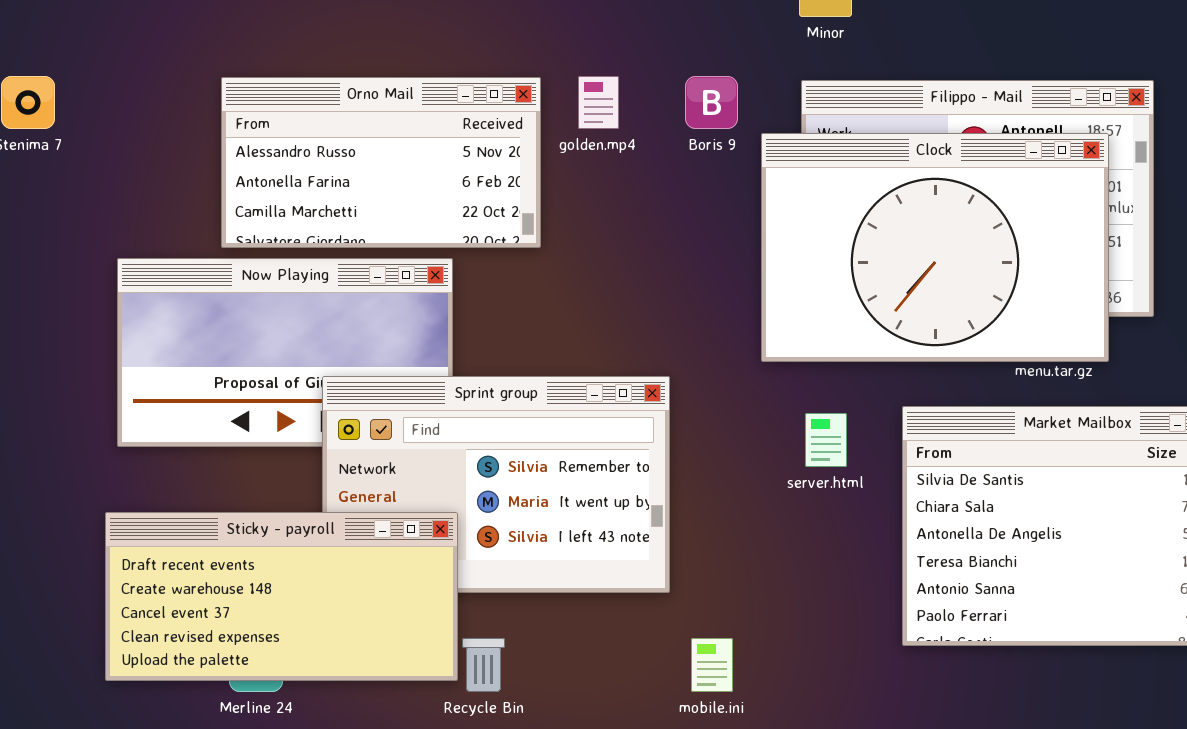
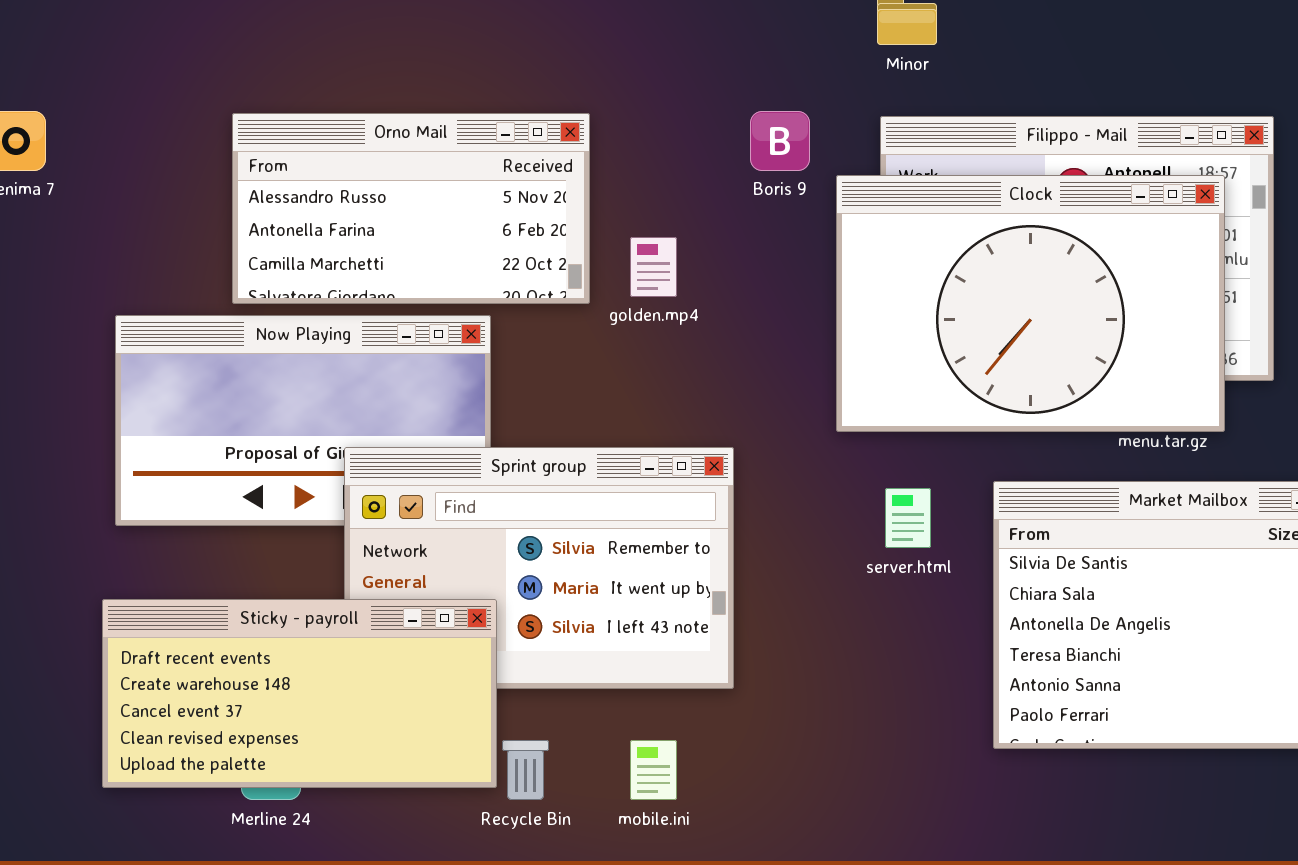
golden.mp4: [578,76,619,129] -> [630,237,677,297], moved
mobile.ini: [691,638,733,692] -> [630,740,677,800], moved

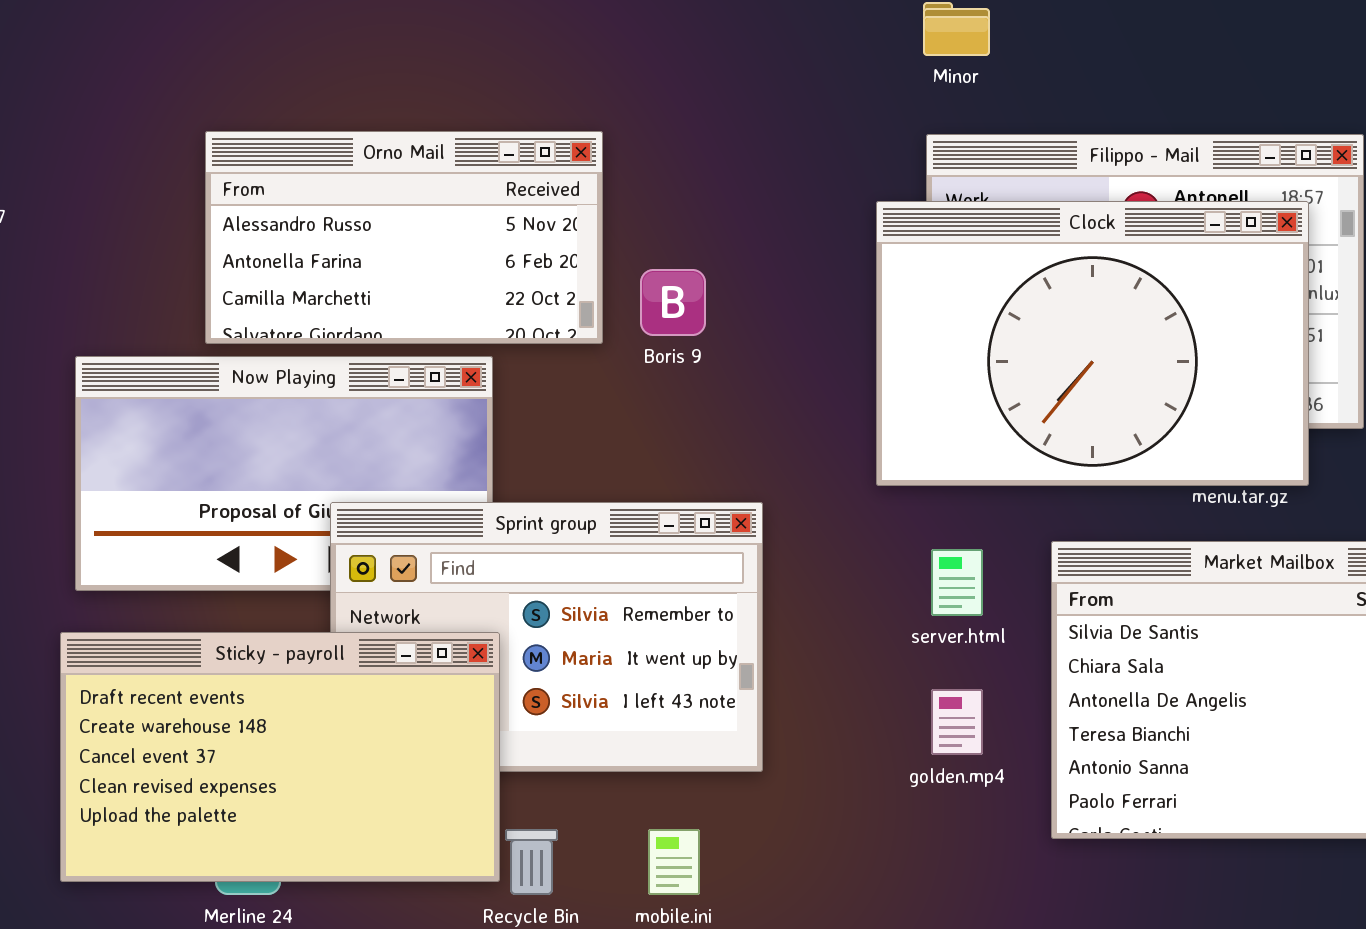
Boris 9: [750,111,810,171] -> [640,269,706,336], moved
golden.mp4: [630,237,677,297] -> [931,689,983,755], moved
Sticky - payroll: [102,599,497,788] -> [60,632,500,882], resized

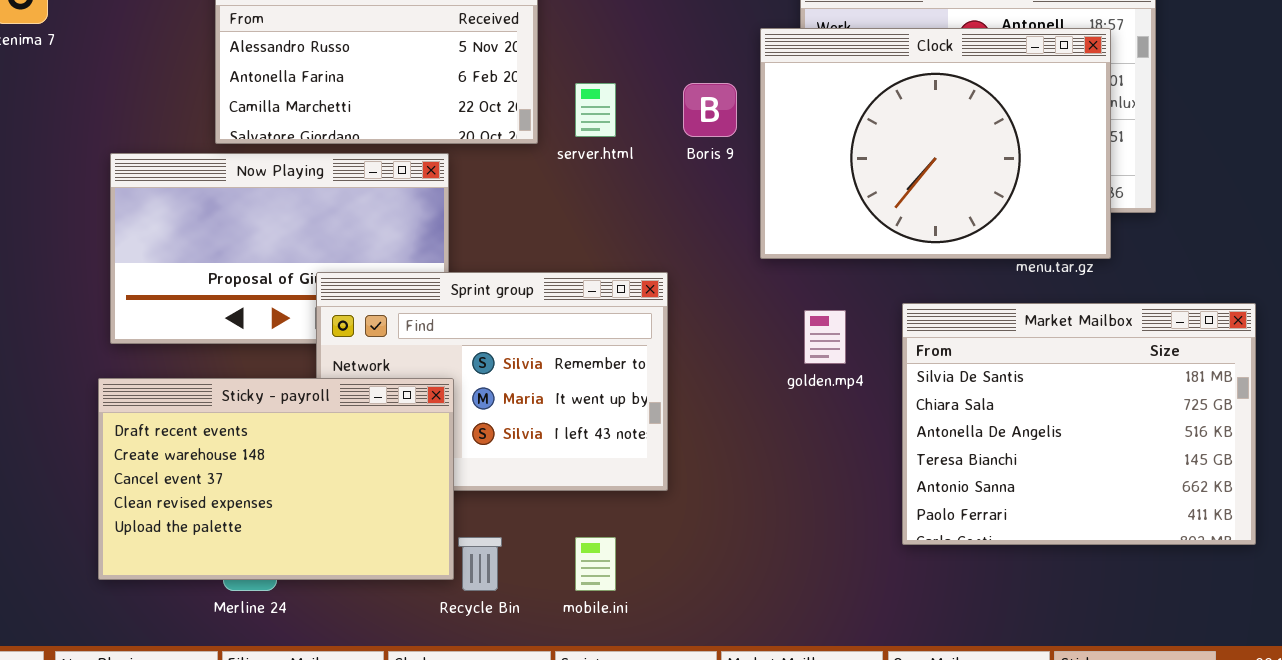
Boris 9: [640,269,706,336] -> [683,83,737,137], moved
server.html: [931,549,983,616] -> [575,83,616,137], moved
golden.mp4: [931,689,983,755] -> [804,310,846,364], moved

